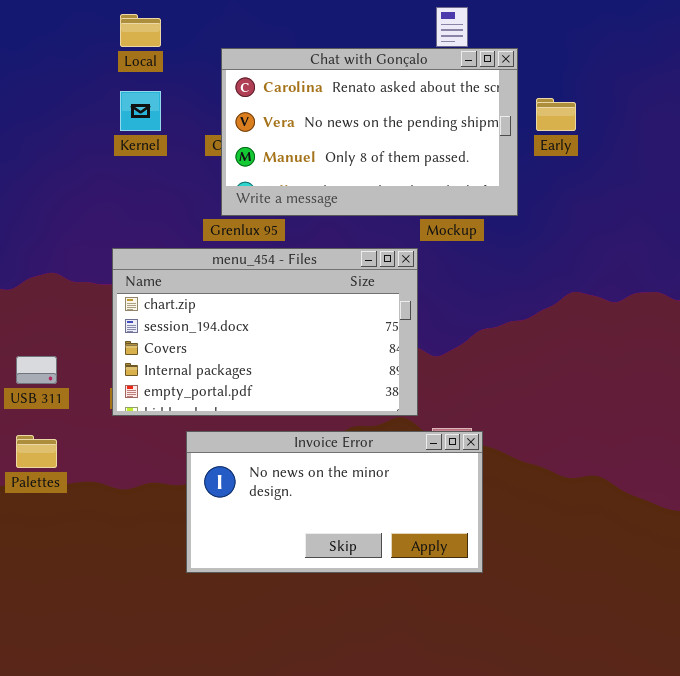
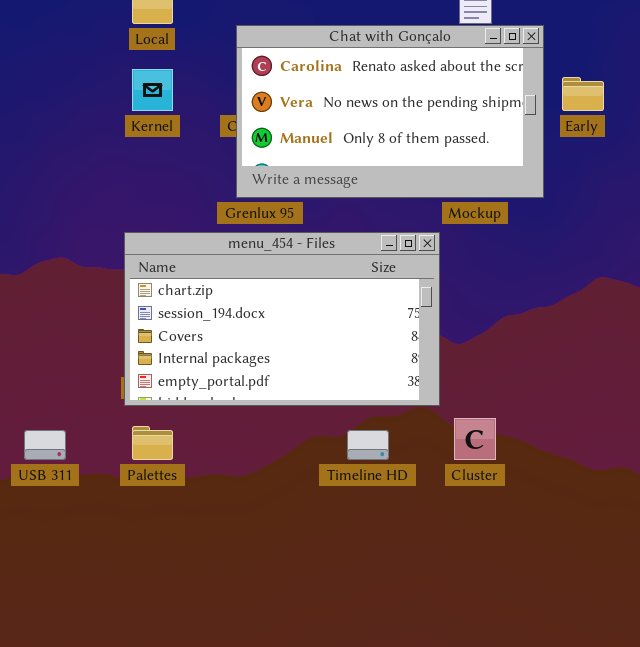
USB 311: [16,356,57,384] -> [24,430,66,460], moved
Invoice Error: [186,431,483,573] -> none, closed
Palettes: [16,435,57,468] -> [132,426,173,460], moved

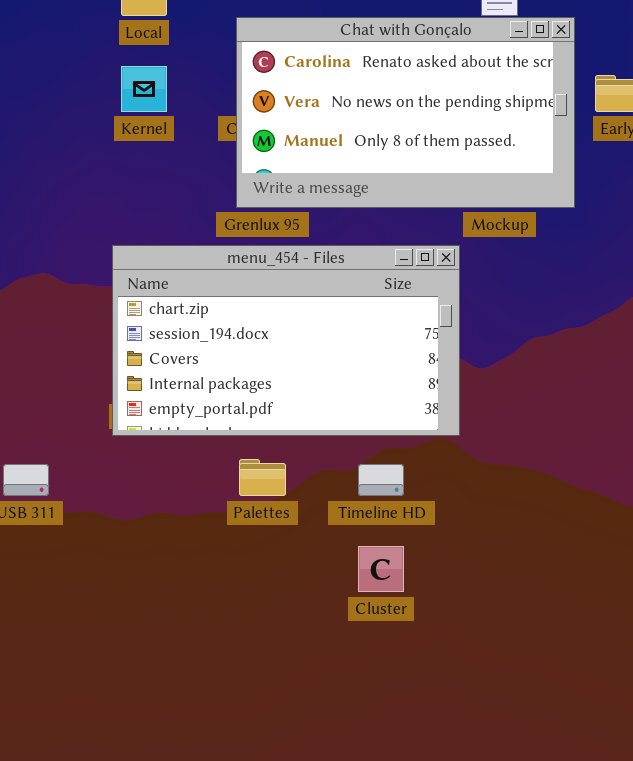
Cluster: [454,418,496,460] -> [358,546,404,592], moved
Palettes: [132,426,173,460] -> [239,459,286,496], moved

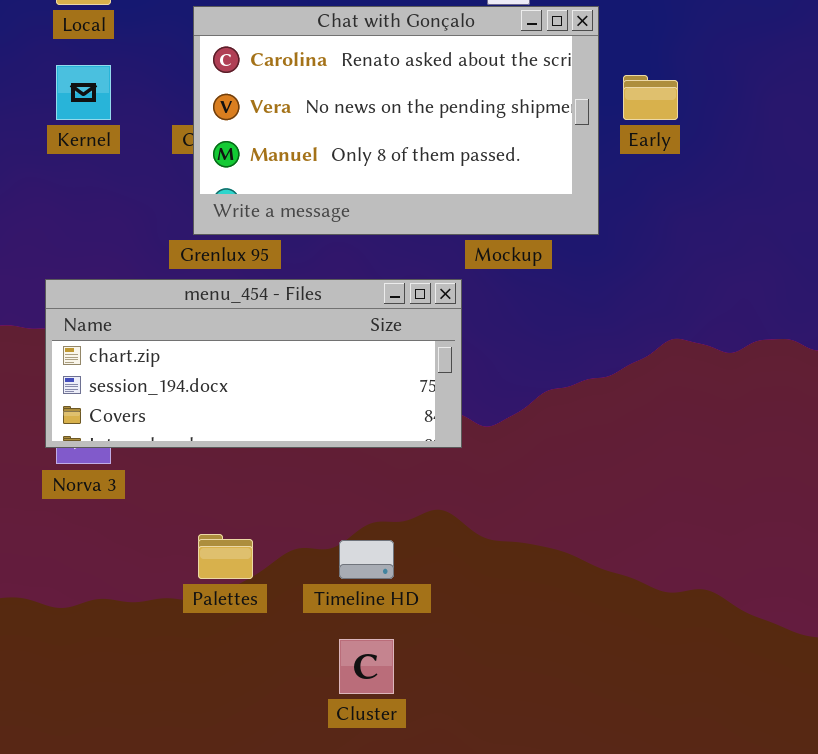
menu_454 - Files: [112,245,460,436] -> [45,279,462,448], resized

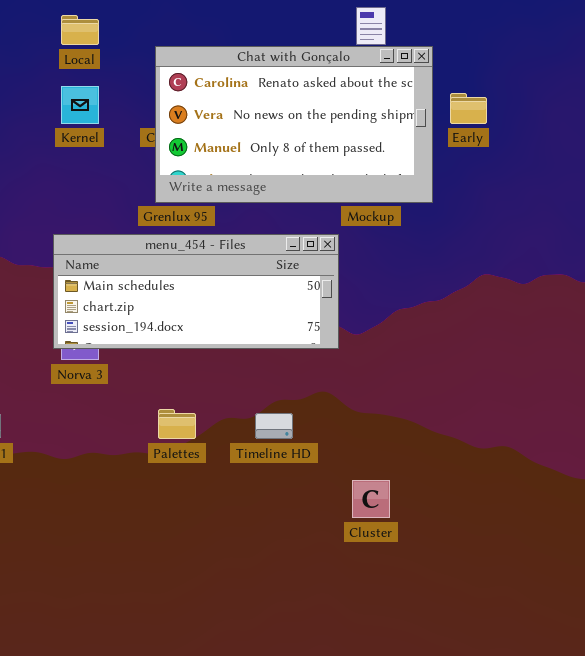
menu_454 - Files: [45,279,462,448] -> [53,234,339,349], scrolled up 1 row
Cluster: [339,639,394,694] -> [352,480,390,518], moved

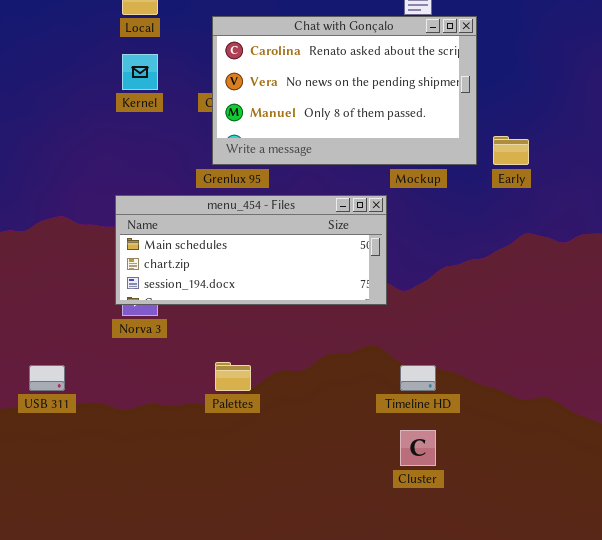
Early: [450,93,487,124] -> [493,136,529,165], moved
Timeline HD: [255,413,293,439] -> [400,365,436,391], moved

